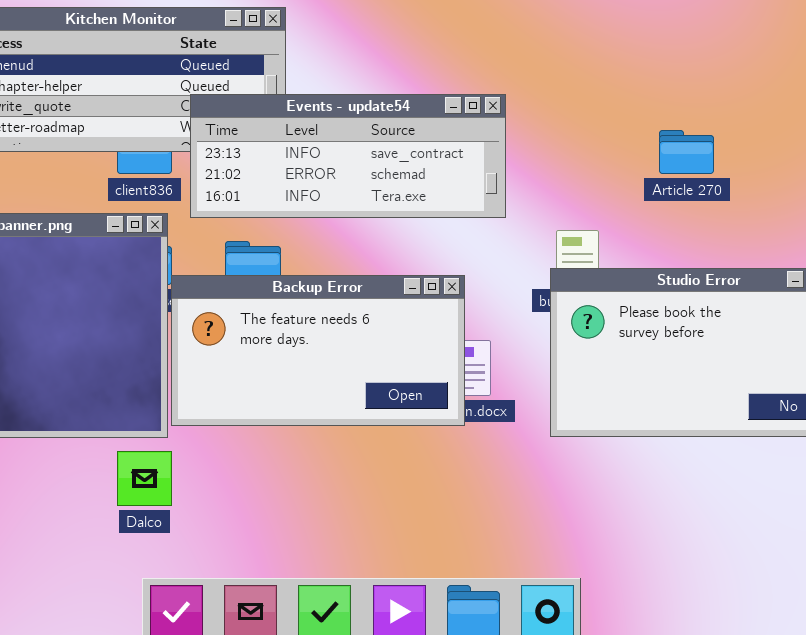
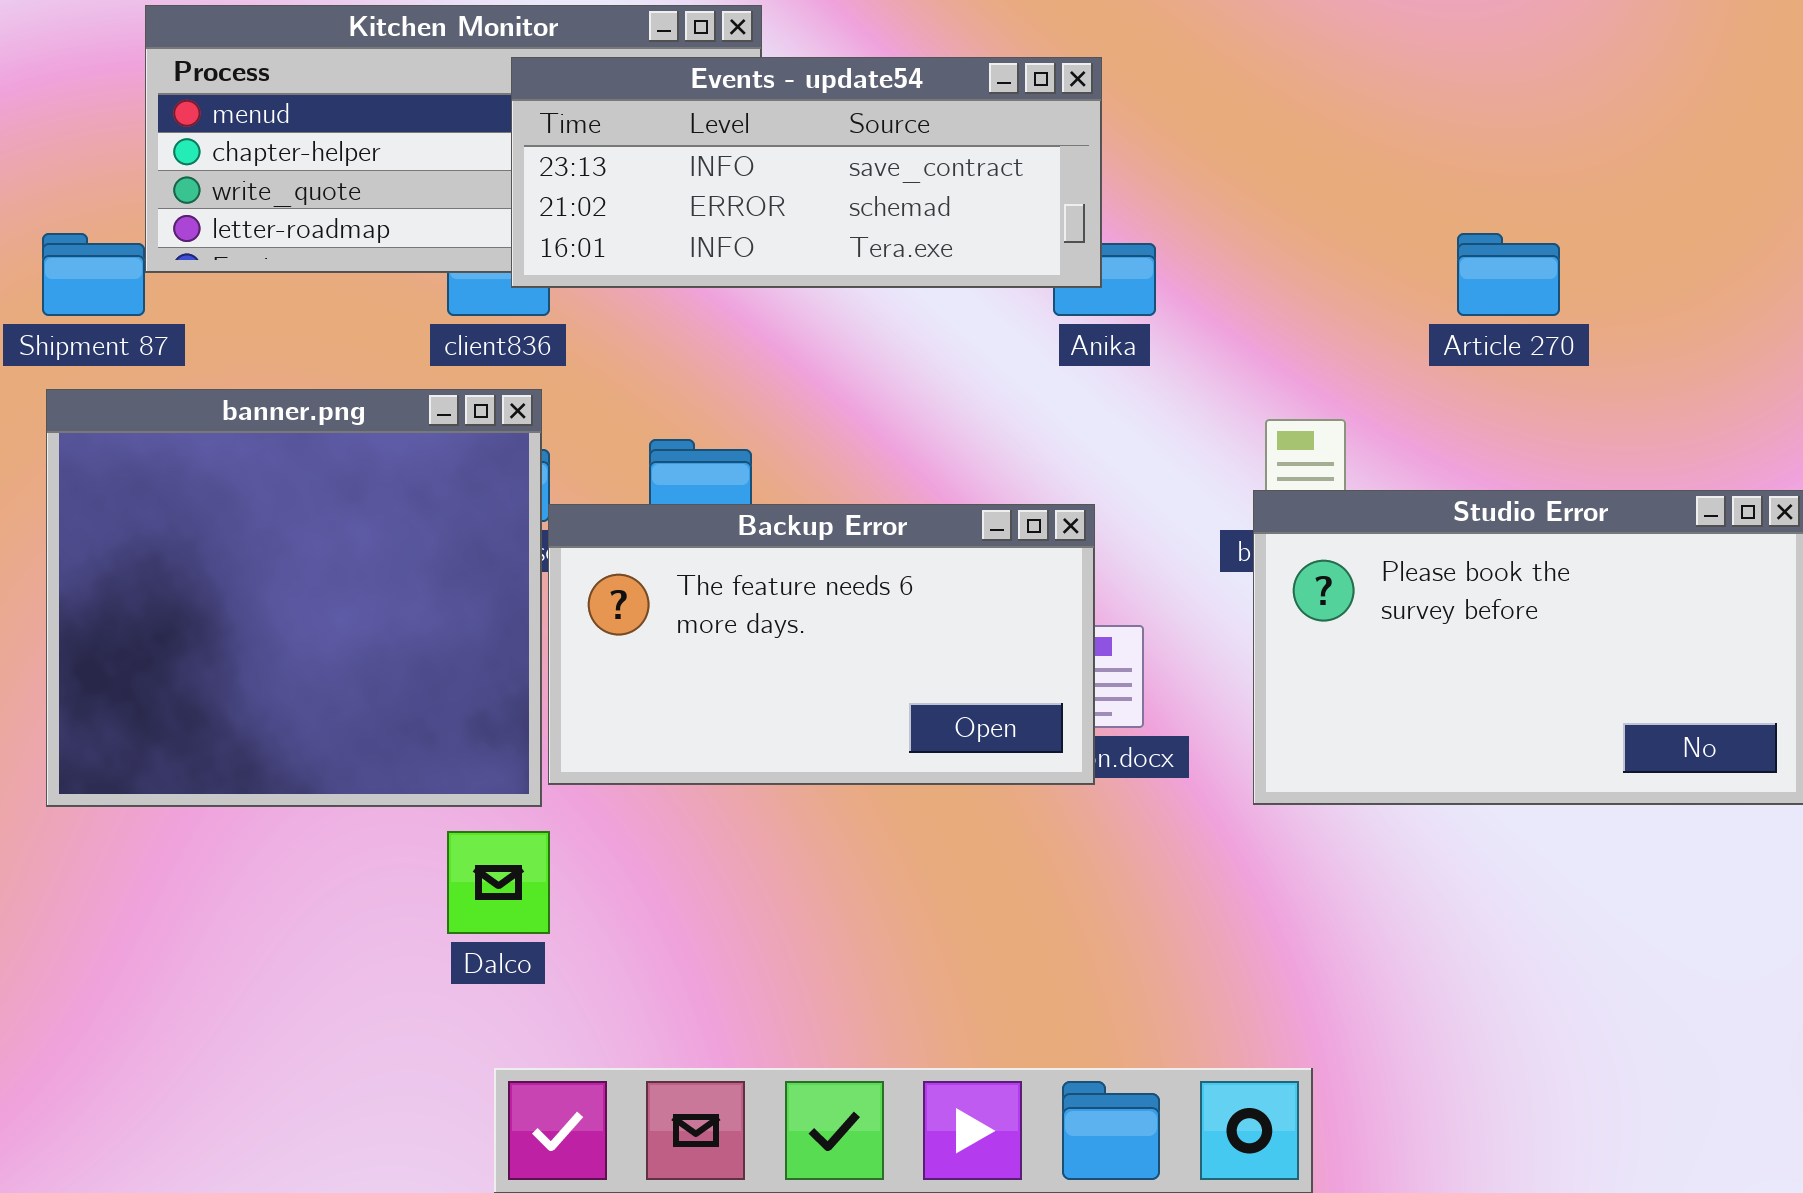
Events - update54: [190,94,506,218] -> [511,57,1102,288], moved

